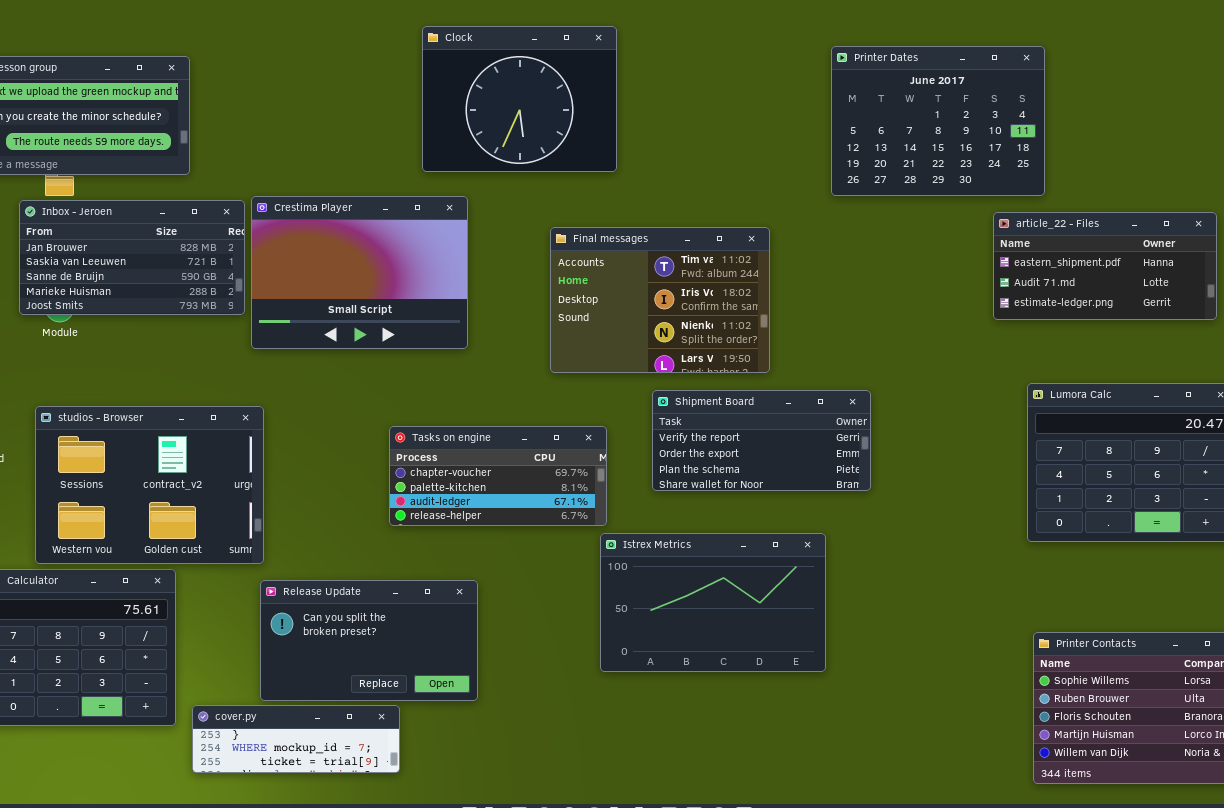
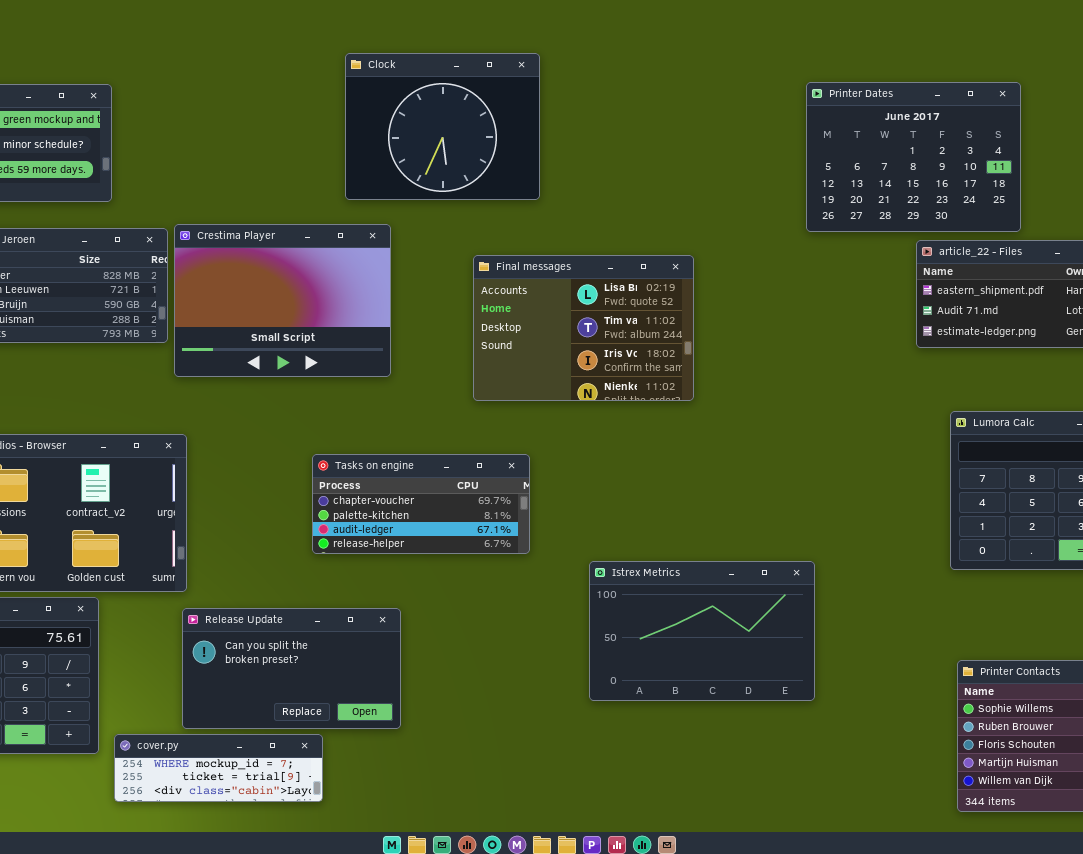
Printer Dates: [831,46,1045,196] -> [806,82,1021,232], moved
Final messages: [550,227,770,373] -> [473,255,694,401], scrolled up 1 row
Shipment Board: [652,390,871,491] -> none, closed
Istrex Metrics: [600,533,826,672] -> [589,561,815,701], moved
cover.py: [192,705,400,773] -> [114,734,323,802], scrolled down 1 row

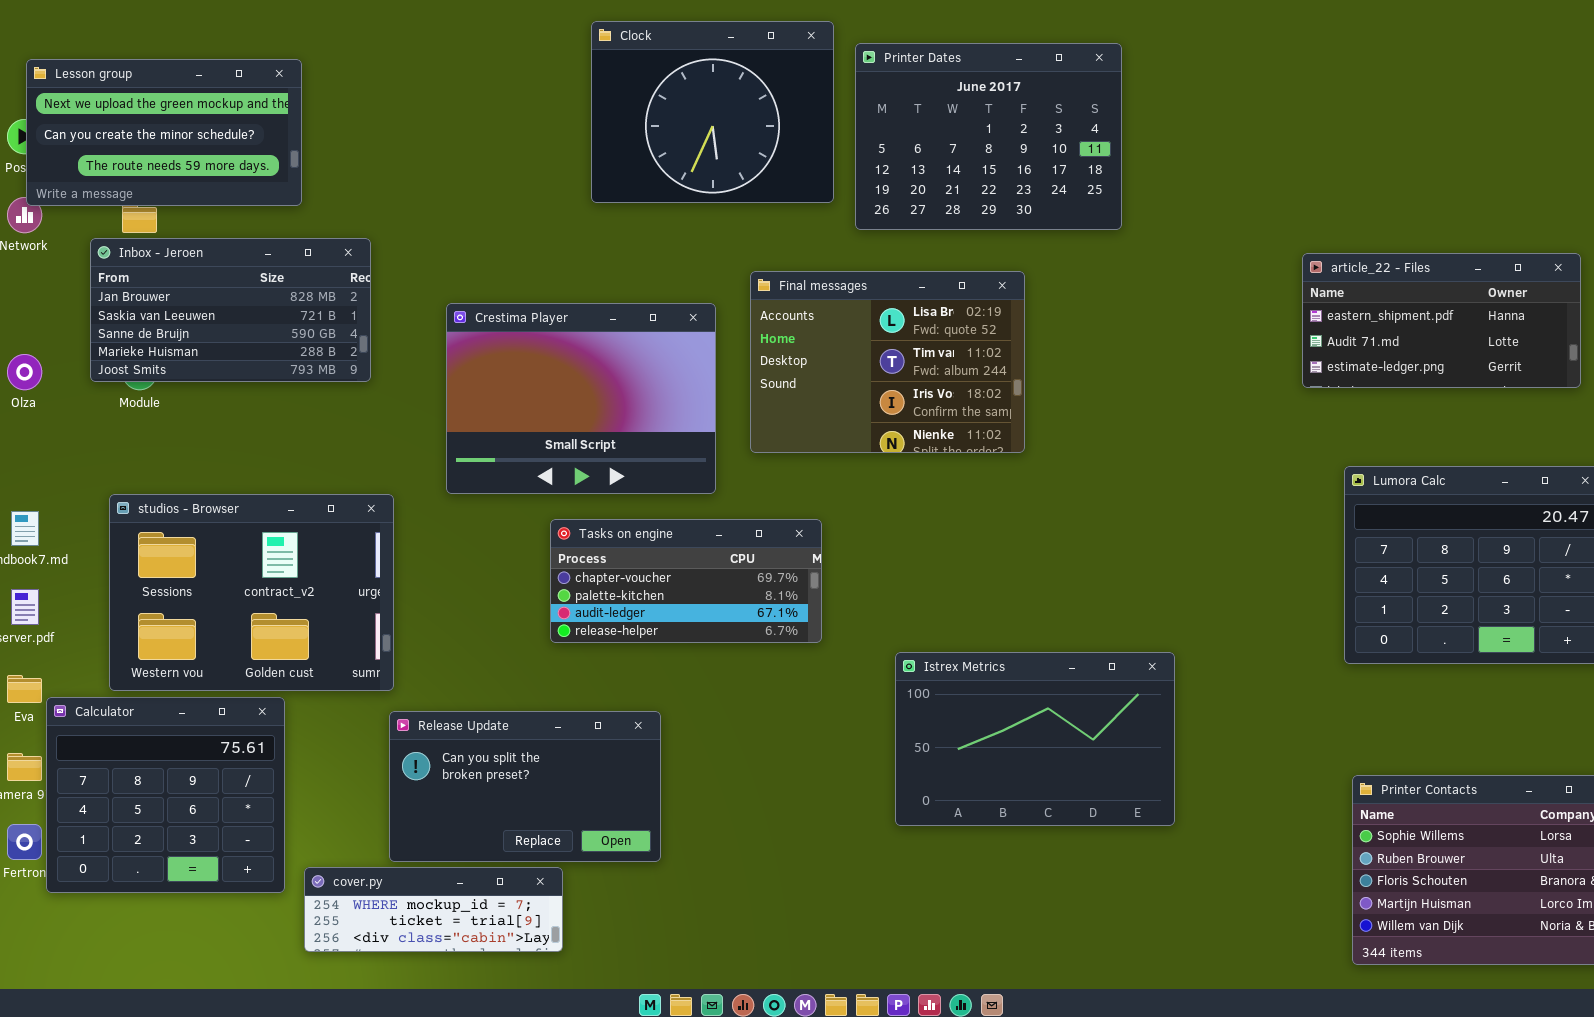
Printer Dates: [806,82,1021,232] -> [855,43,1122,230], moved
Crestima Player: [174,224,391,377] -> [446,303,716,494], moved

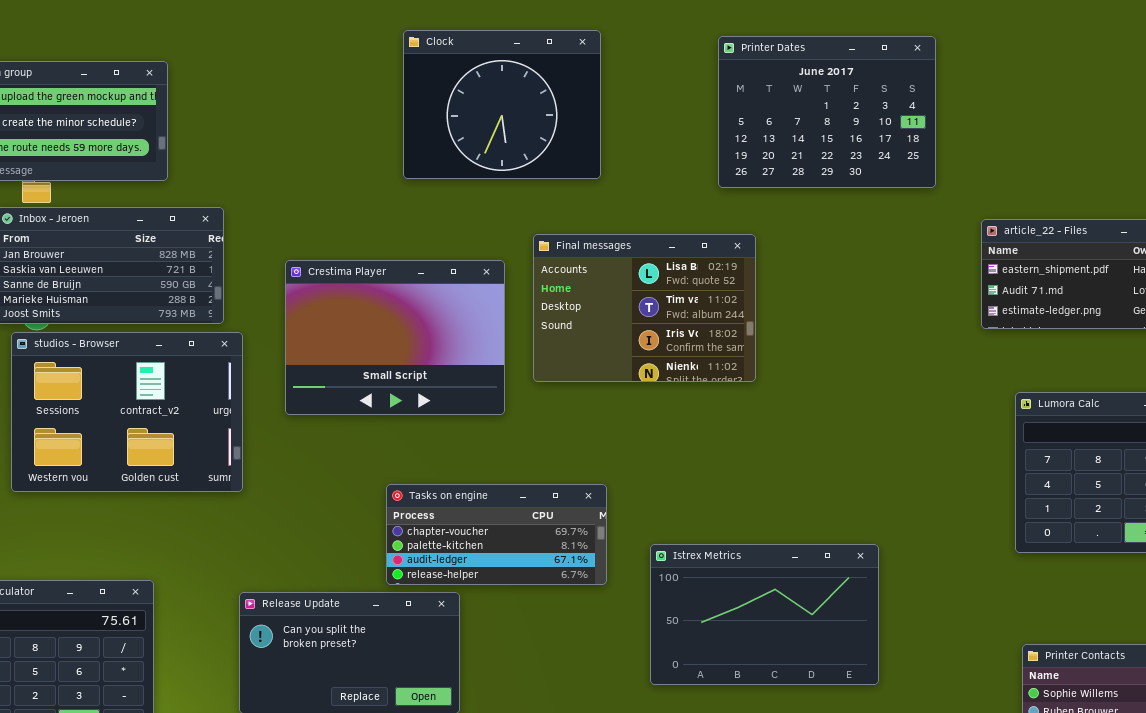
Printer Dates: [855,43,1122,230] -> [718,36,936,188], moved
studios - Browser: [109,494,394,691] -> [11,332,243,492], moved
Tasks on engine: [550,519,822,643] -> [386,484,607,585], moved

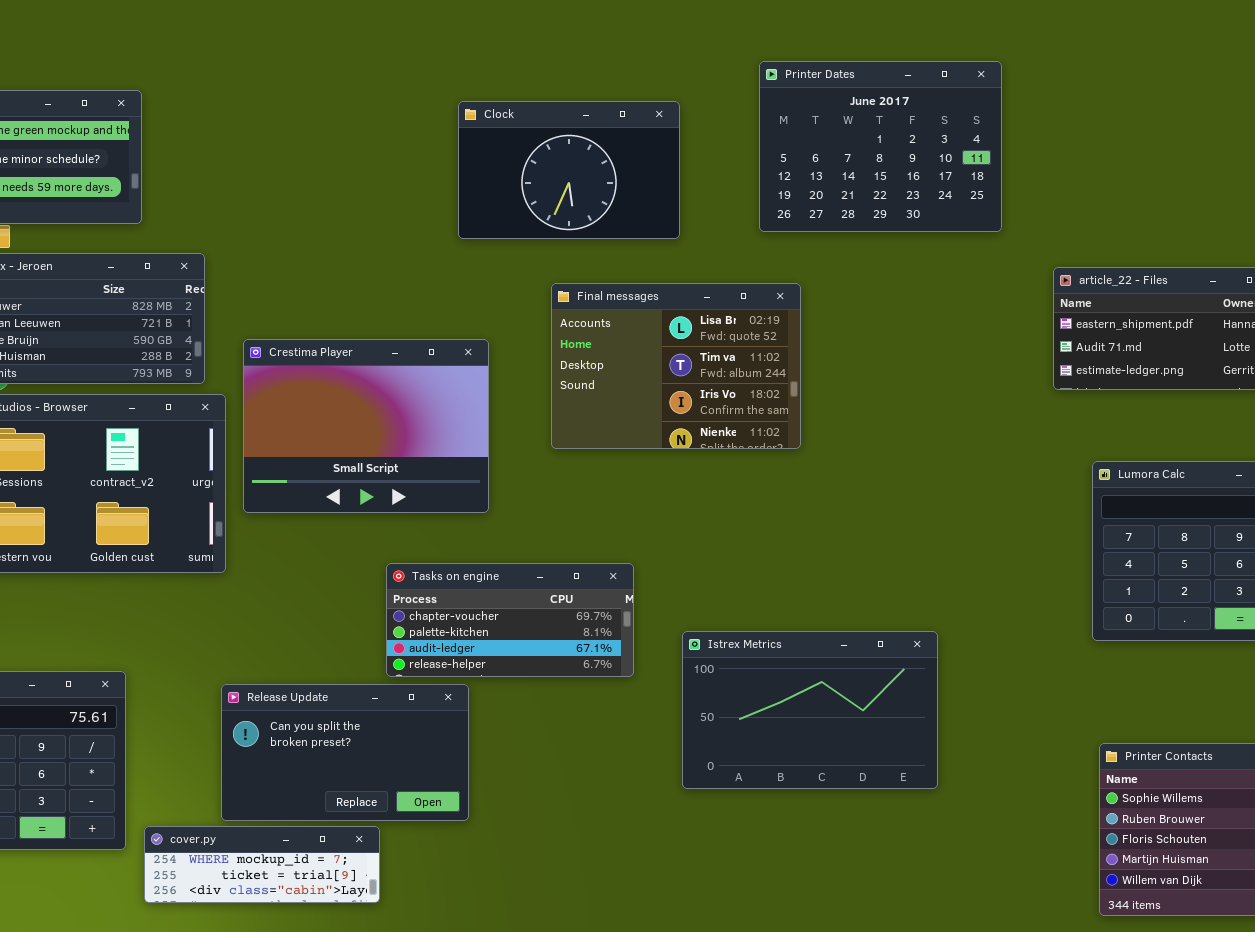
Clock: [403,30,601,179] -> [458,101,680,239], moved, resized
Crestima Player: [285,260,505,415] -> [243,339,489,513], moved

